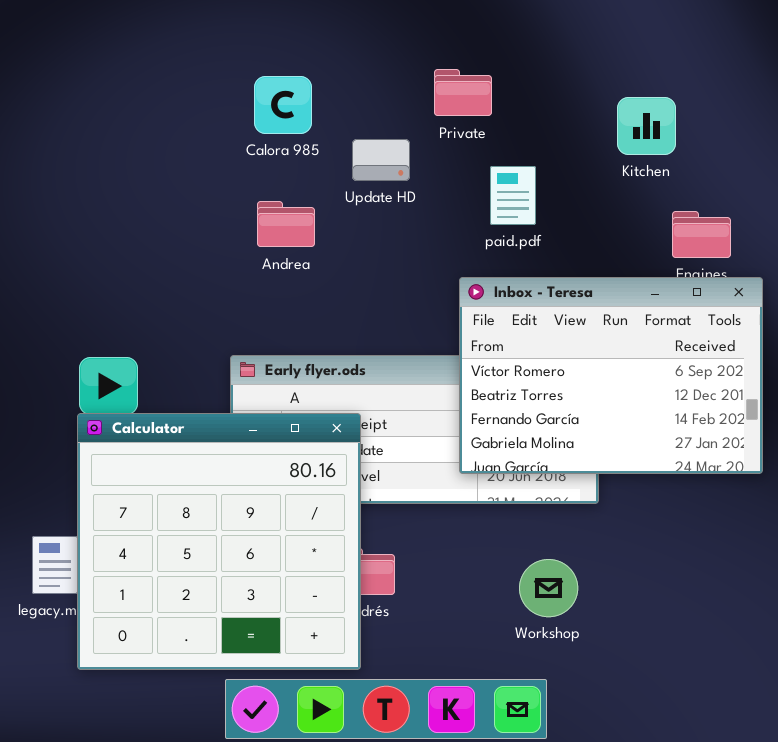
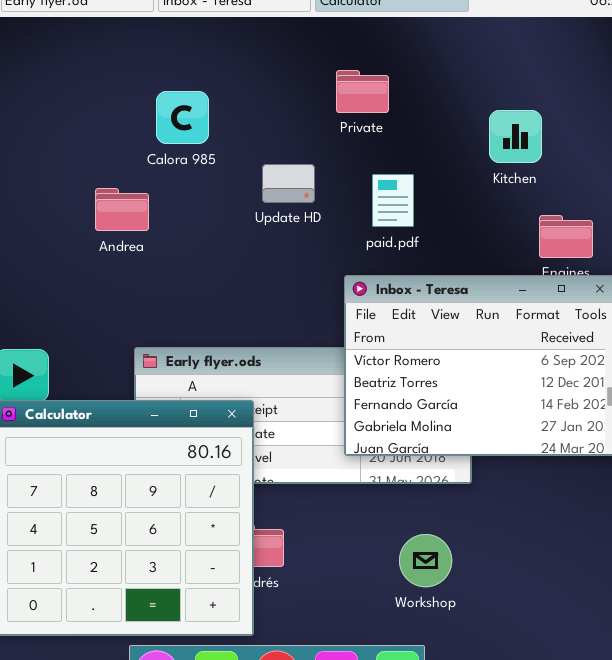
Private: [434,69,492,116] -> [336,70,389,113], moved
Update HD: [352,139,410,181] -> [262,164,315,203], moved
Andrea: [257,201,315,247] -> [95,188,149,231], moved

